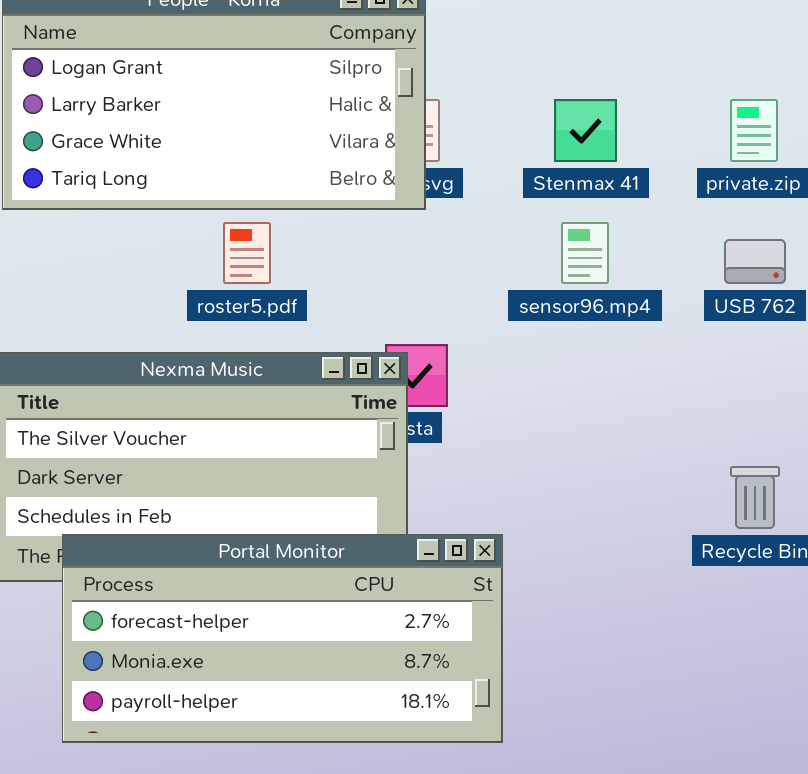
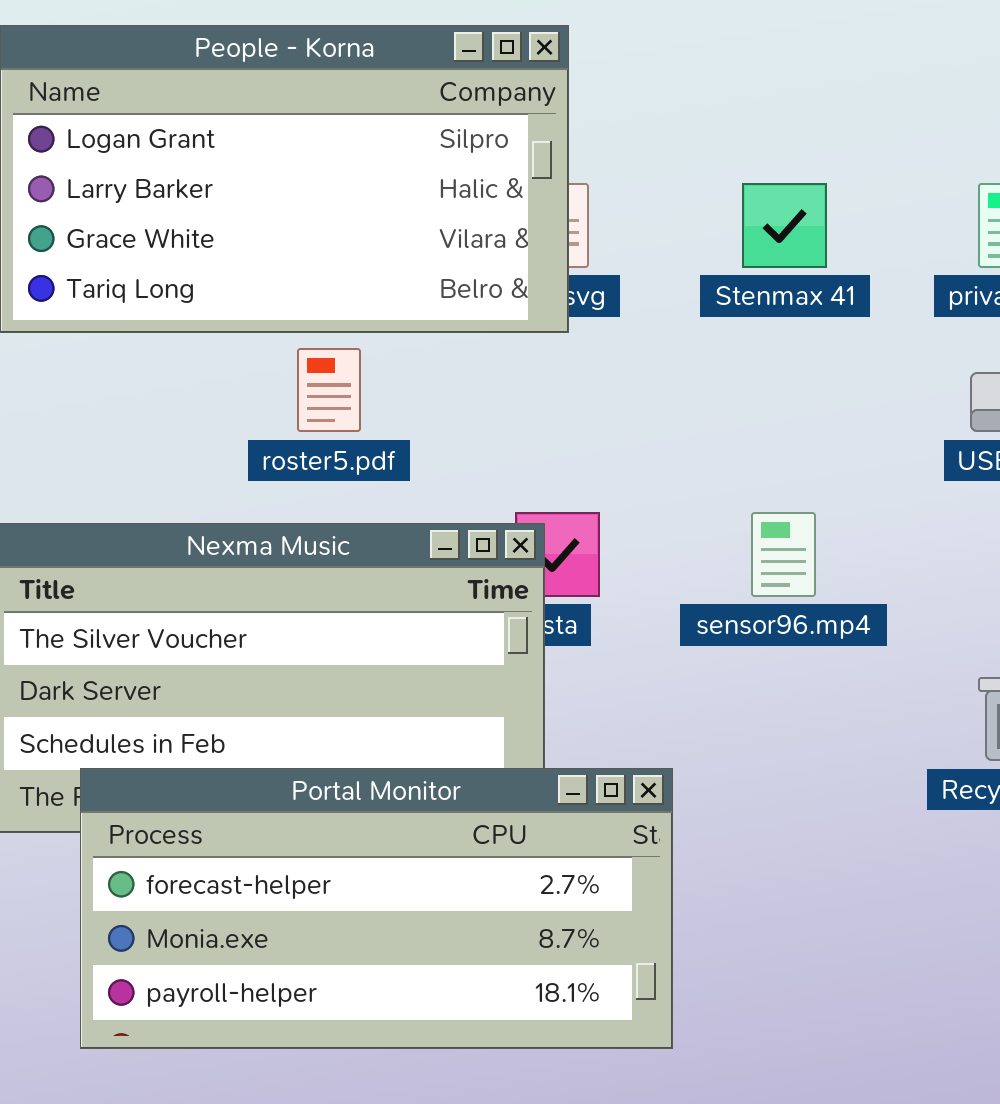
sensor96.mp4: [561,222,609,284] -> [751,512,816,597], moved

